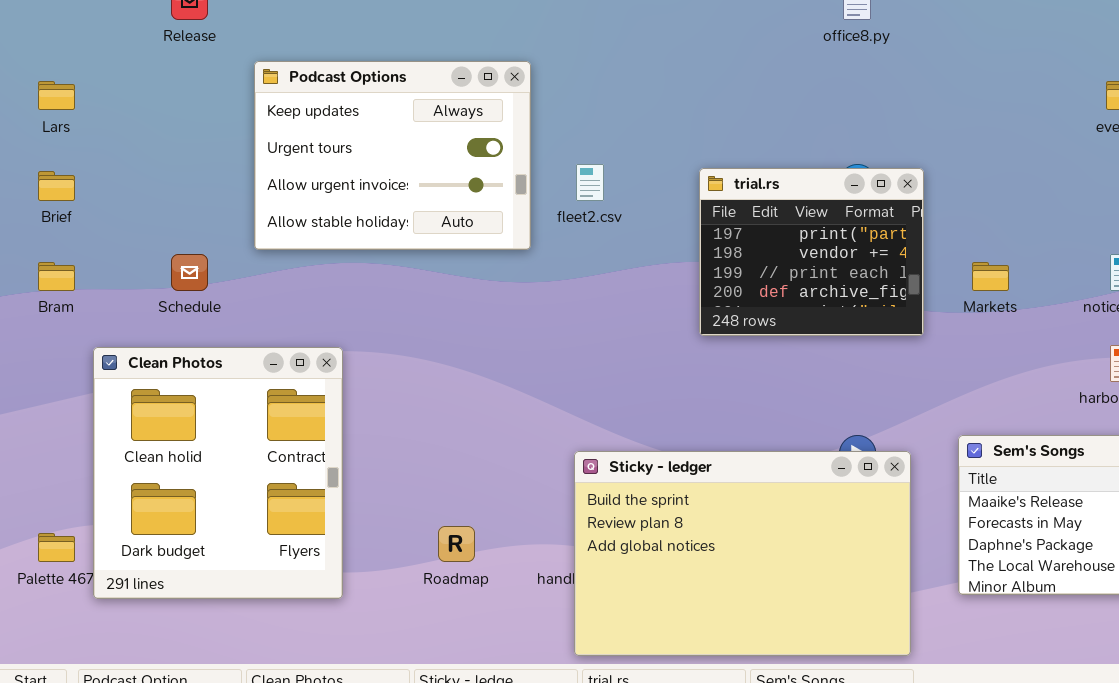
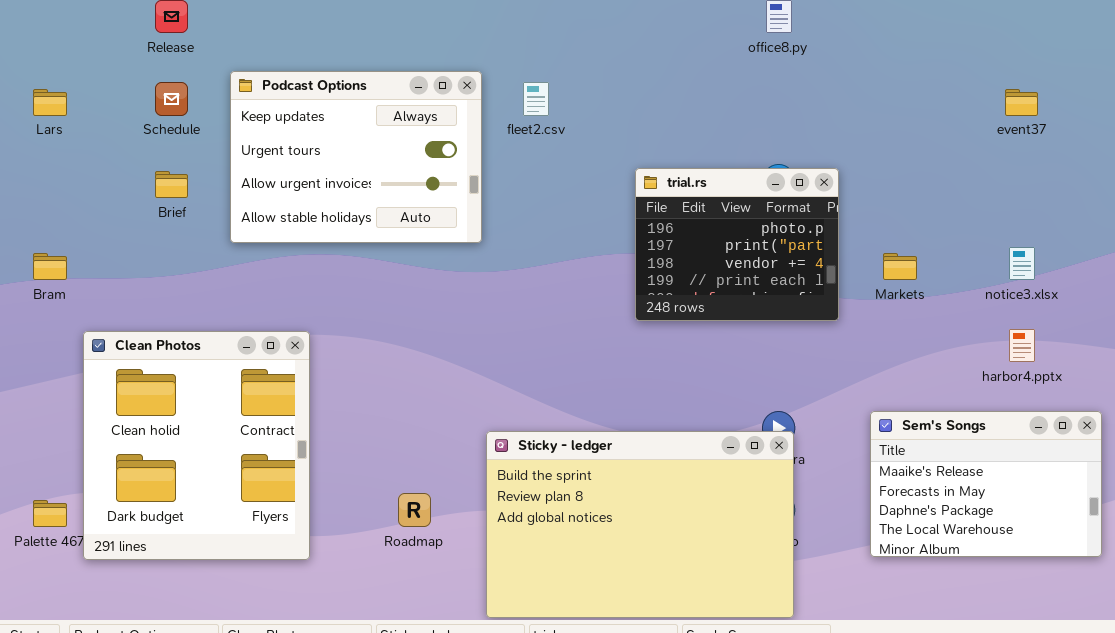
fleet2.csv: [576,164,604,201] -> [523,82,549,116], moved
trial.rs: [699,168,924,336] -> [635,168,839,321], scrolled up 1 row
Brief: [38,171,75,201] -> [155,171,188,198], moved
Schedule: [171,254,208,291] -> [155,82,188,116], moved
Sticky - ledger: [574,451,911,656] -> [486,431,794,618], moved

